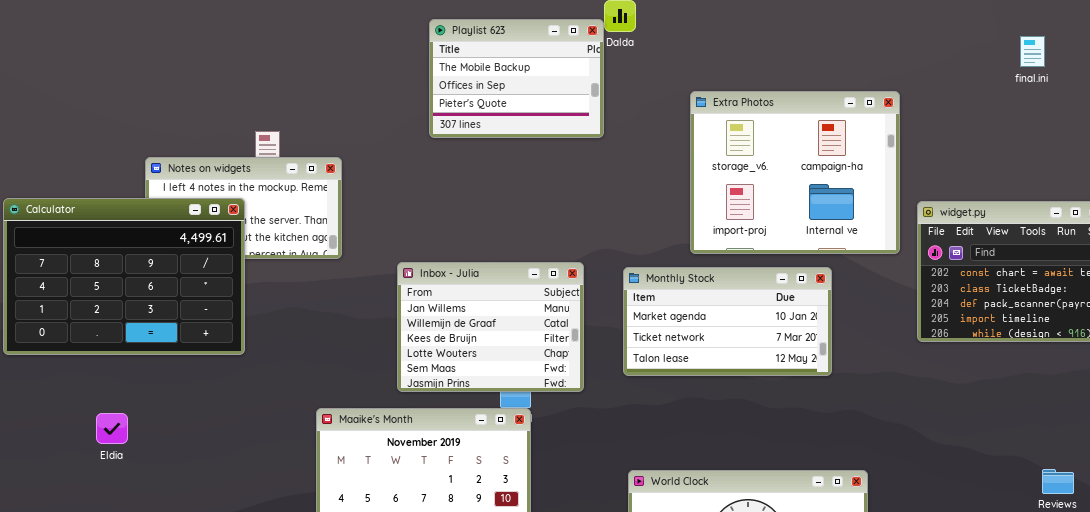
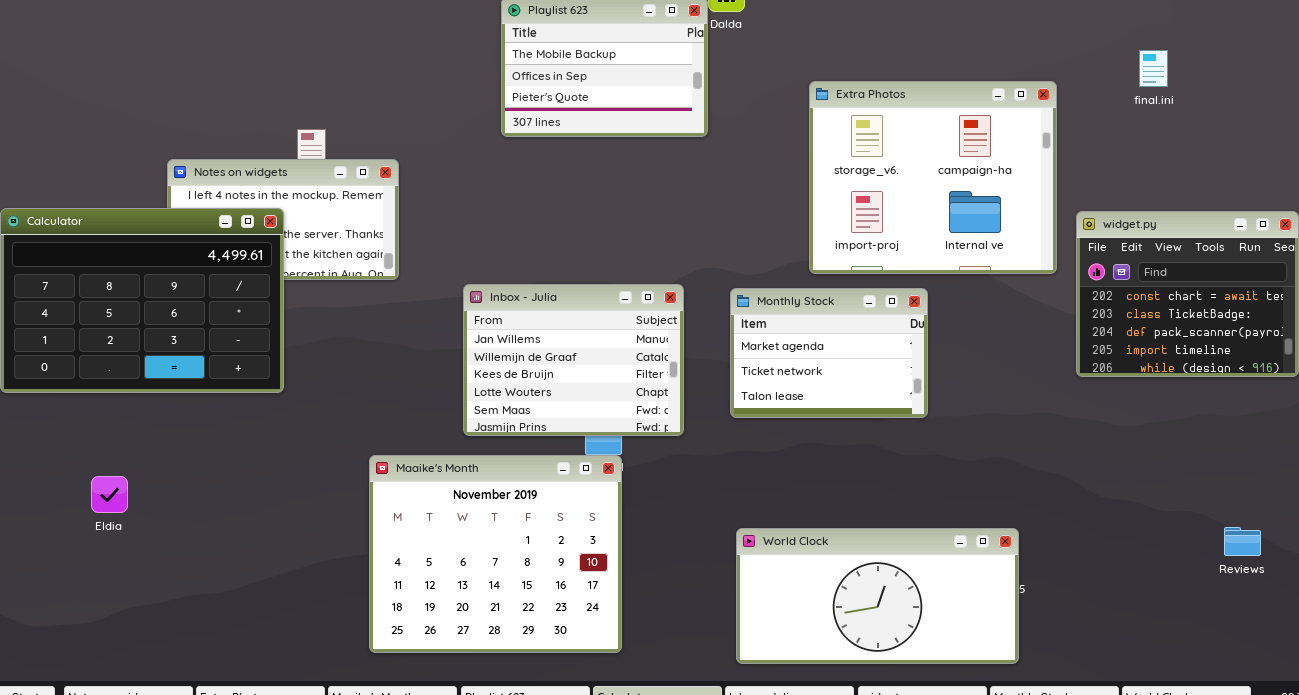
final.ini: [1020,36,1045,67] -> [1139,50,1168,87], moved
Monthly Stock: [623,267,832,376] -> [730,288,928,418], resized
Eldia: [96,413,128,444] -> [91,476,128,513], moved

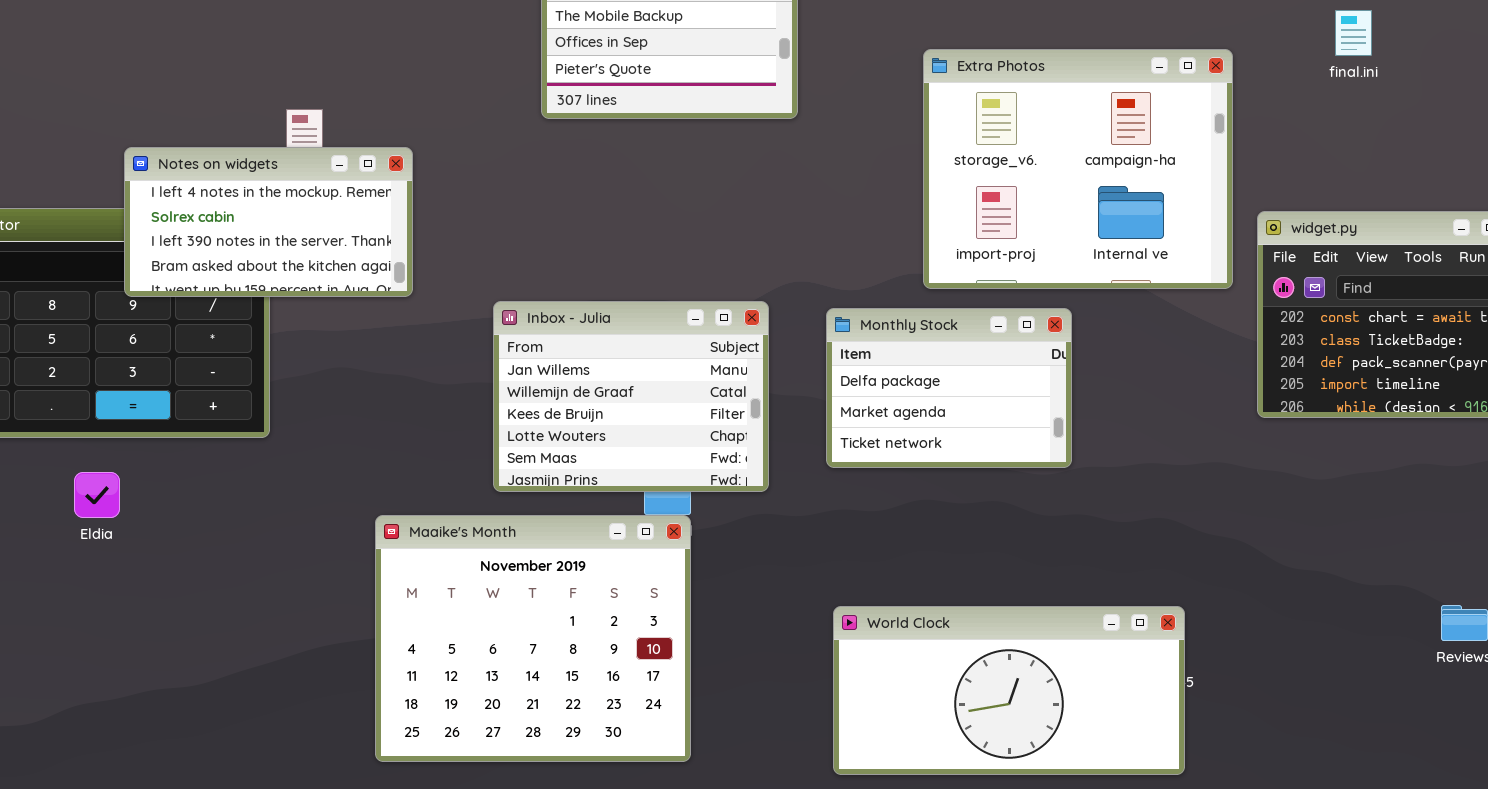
Notes on widgets: [167,159,399,280] -> [124,147,413,297], raised
Monthly Stock: [730,288,928,418] -> [826,308,1072,468], scrolled up 1 row
Eldia: [91,476,128,513] -> [74,472,120,518], moved

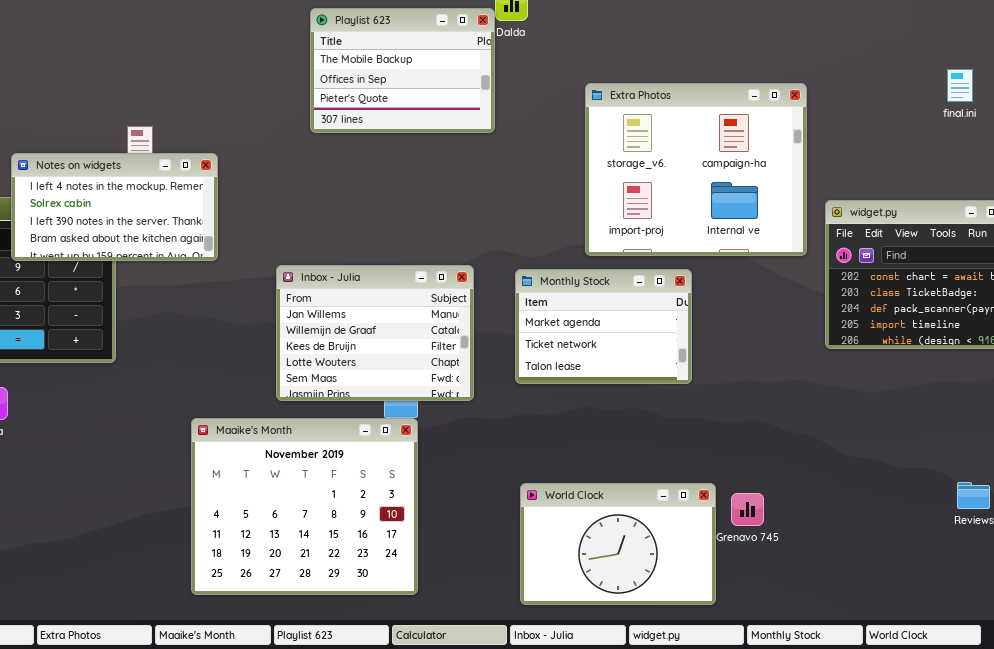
final.ini: [1335,10,1372,56] -> [947,69,973,102], moved
Monthly Stock: [826,308,1072,468] -> [515,269,692,384], scrolled down 1 row
World Clock: [833,606,1185,775] -> [520,483,716,605], resized

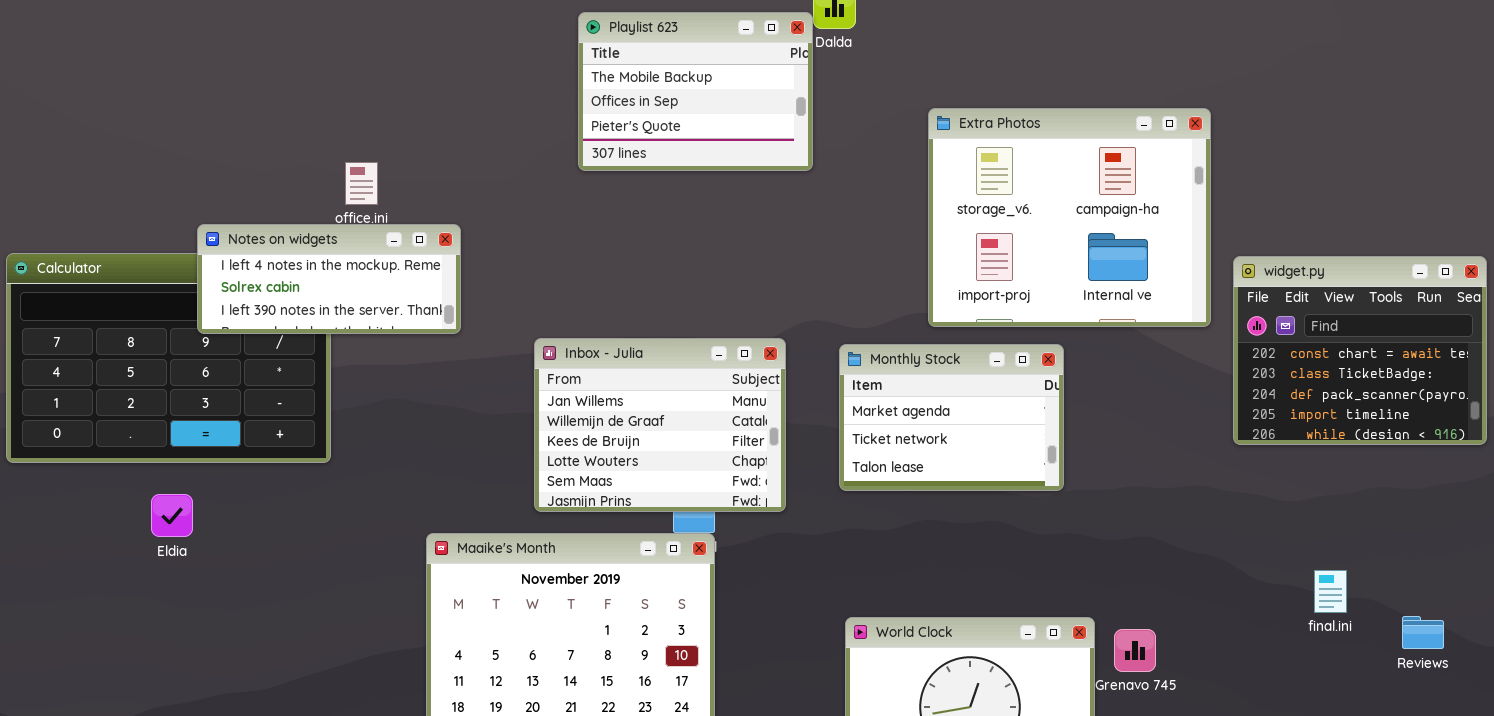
final.ini: [947,69,973,102] -> [1314,570,1347,613], moved
Notes on widgets: [11,153,218,261] -> [197,224,461,334], resized

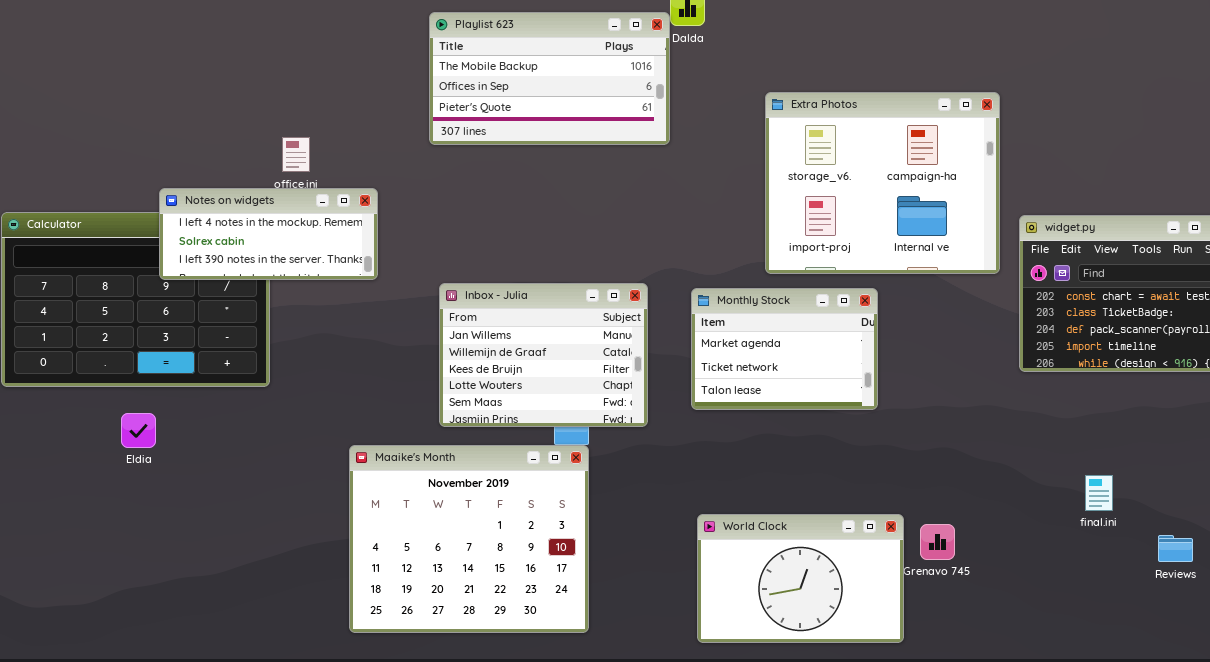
Playlist 623: [578,12,813,171] -> [429,12,670,145], resized
Reviews: [1402,616,1444,649] -> [1158,535,1193,562], moved

